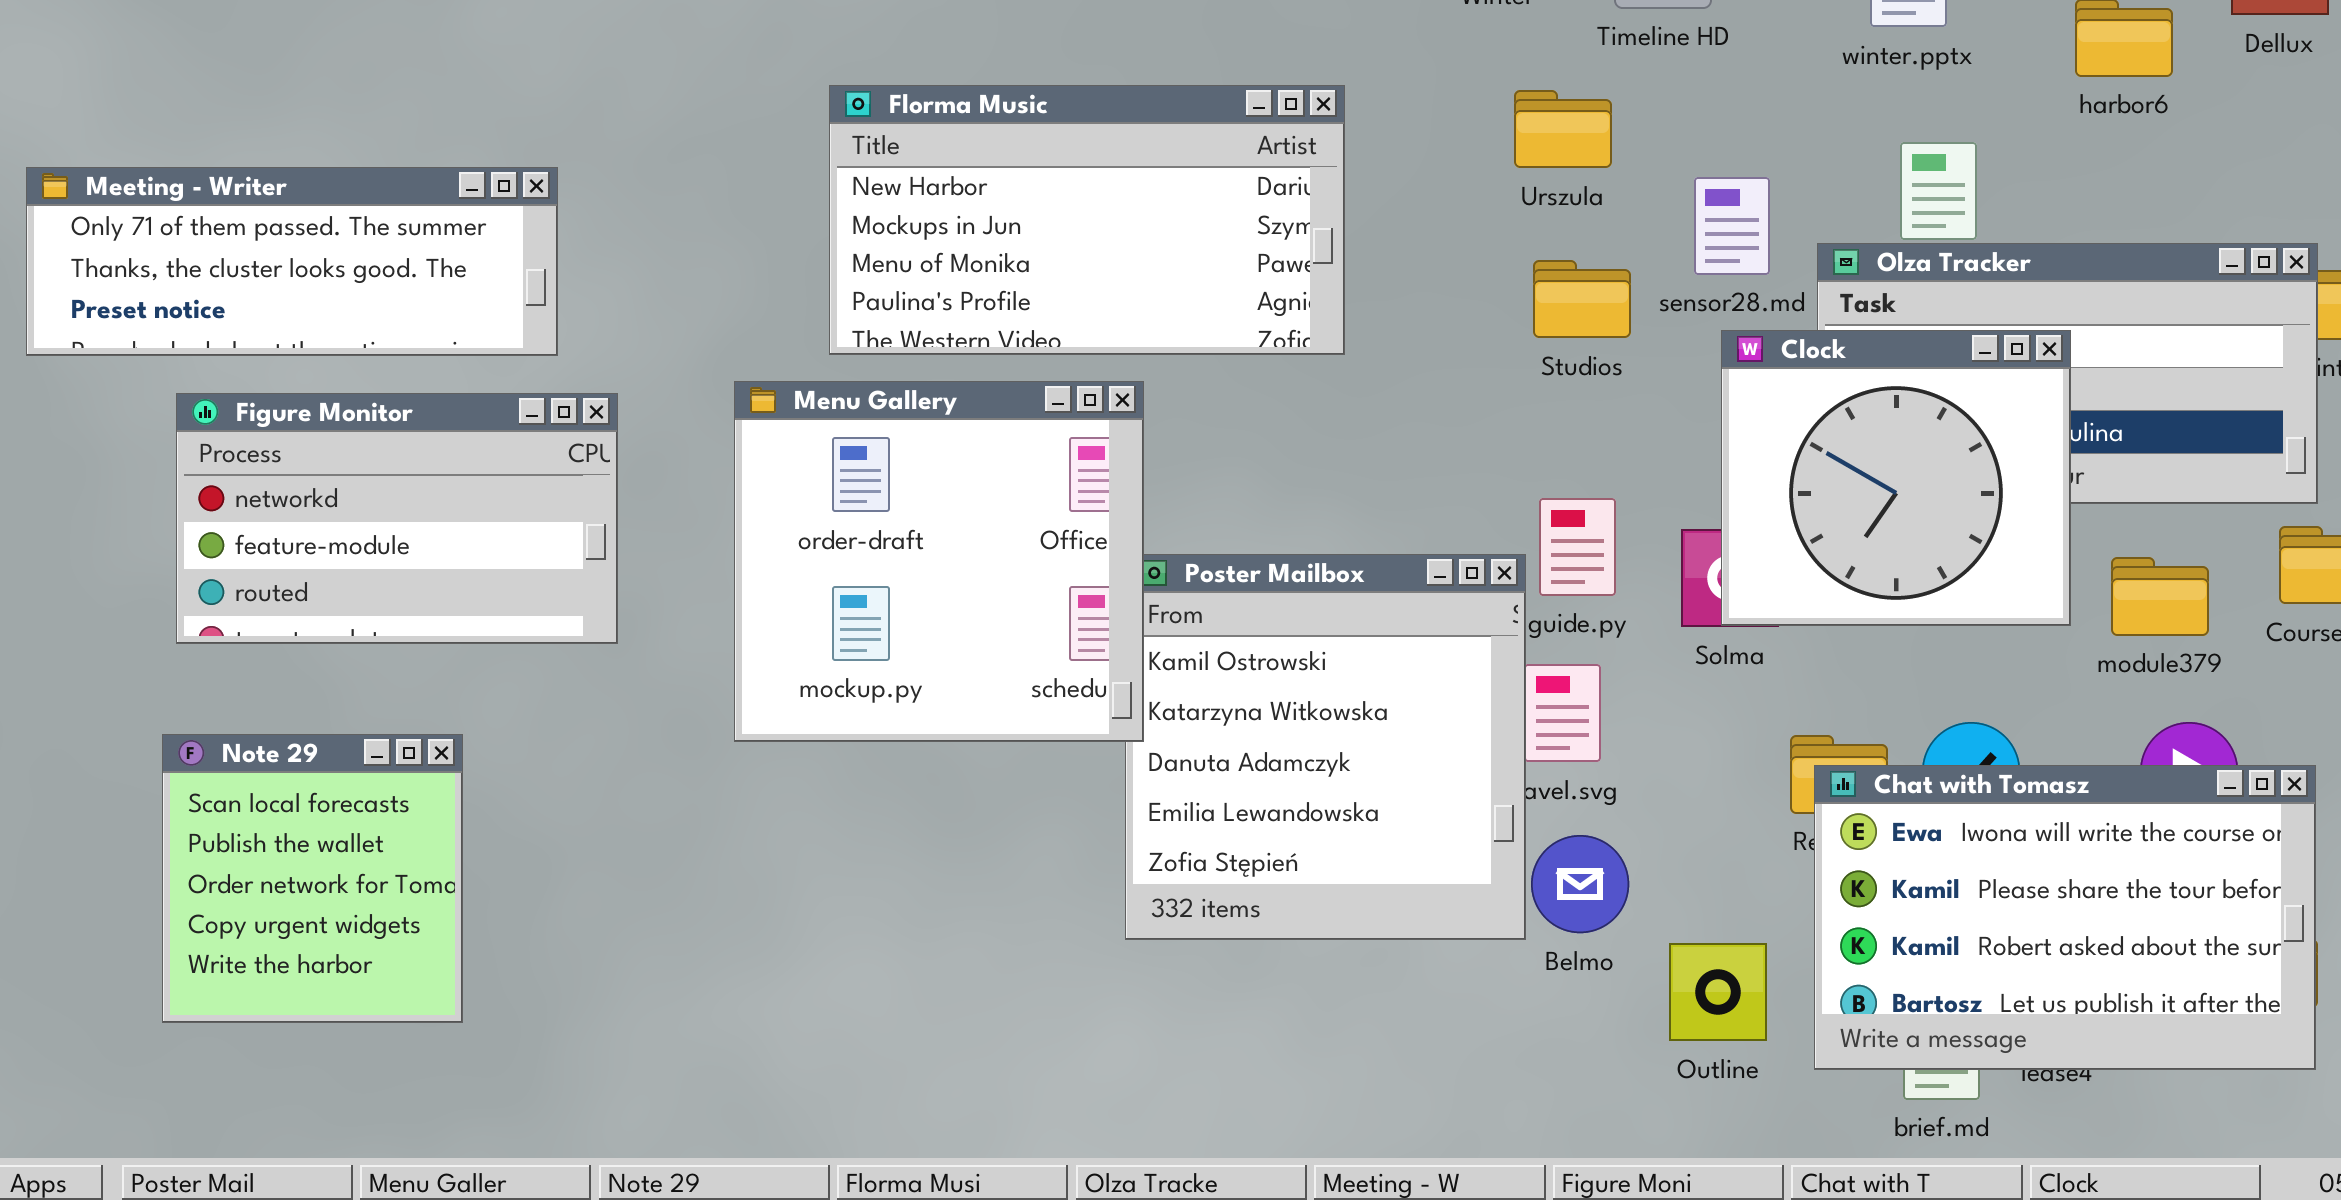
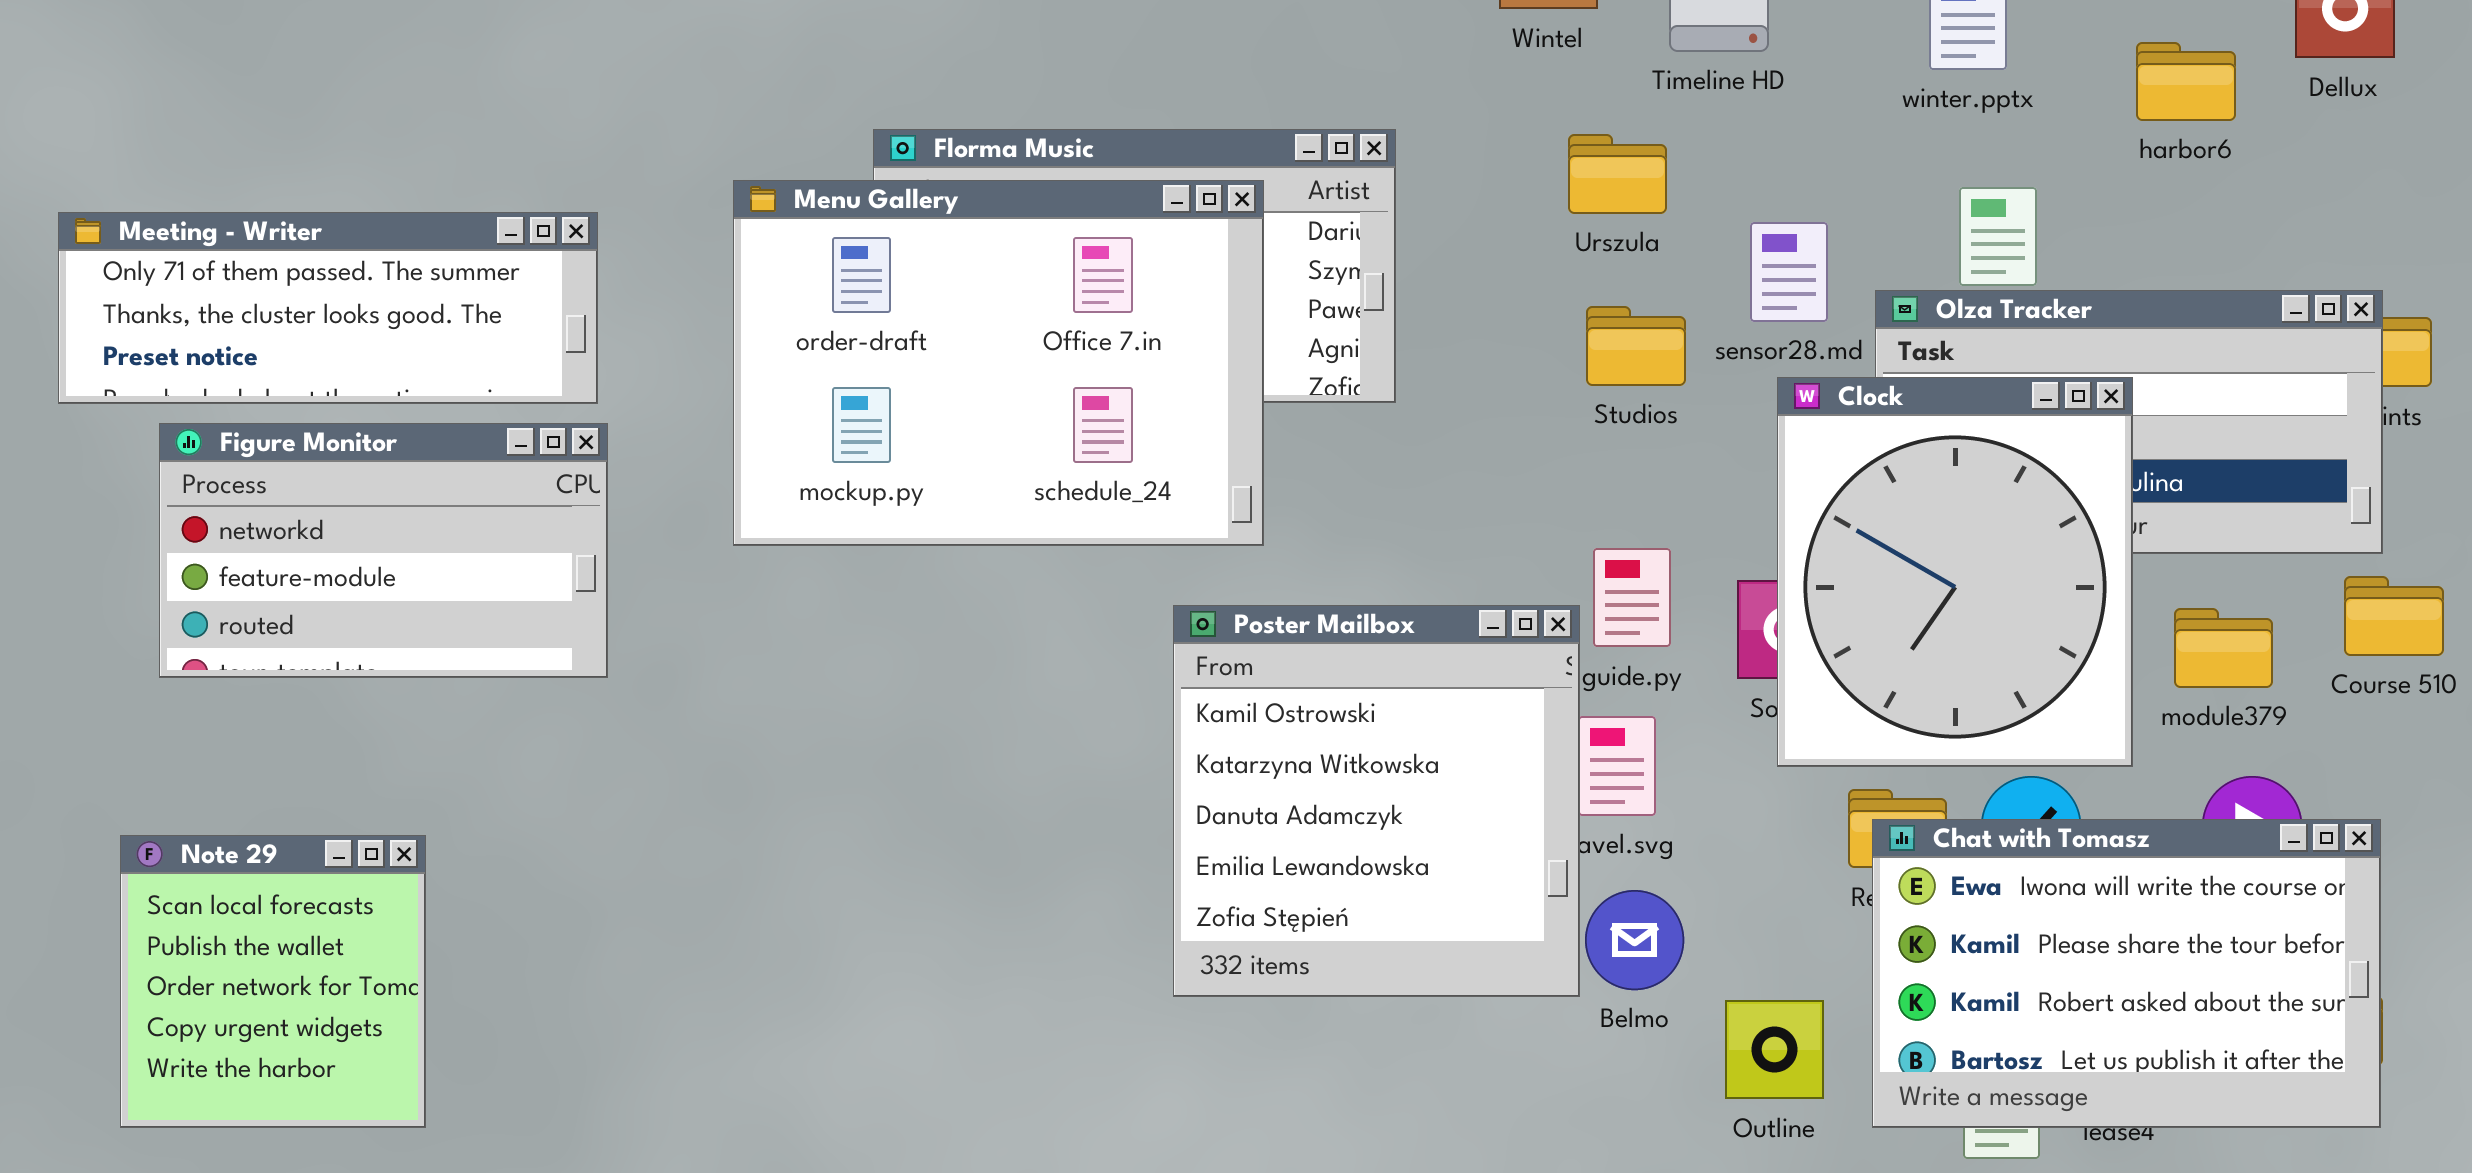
Clock: [1721,330,2071,626] -> [1777,377,2133,767], resized
Menu Gallery: [734,381,1144,742] -> [733,180,1264,546], moved, resized
Figure Monitor: [176,393,618,644] -> [159,423,608,678], moved
Note 29: [162,734,463,1023] -> [120,835,426,1128], moved

